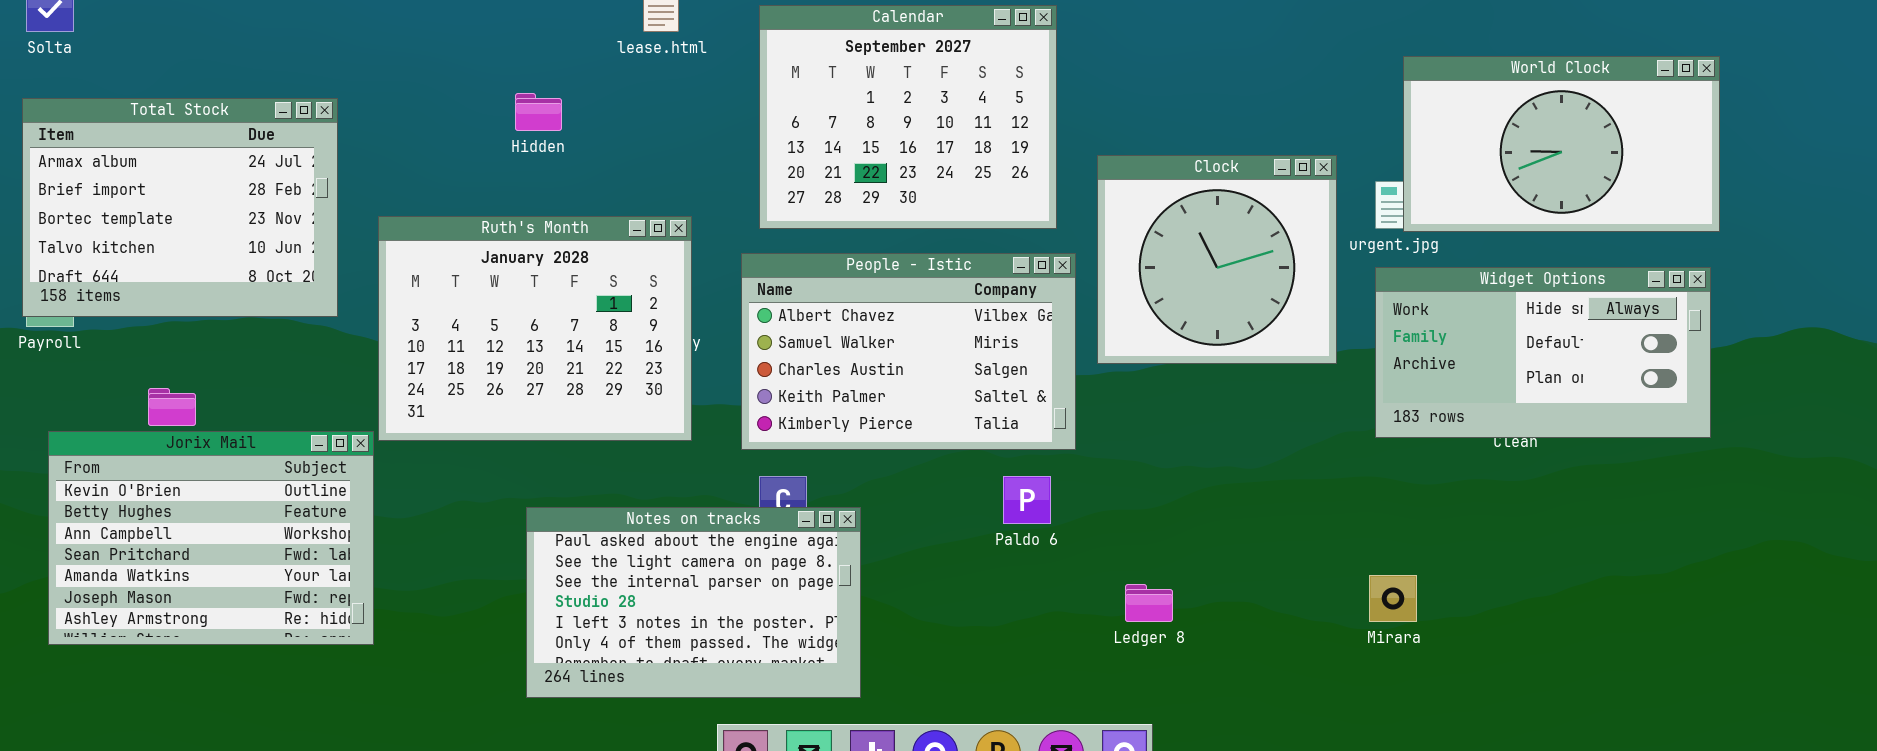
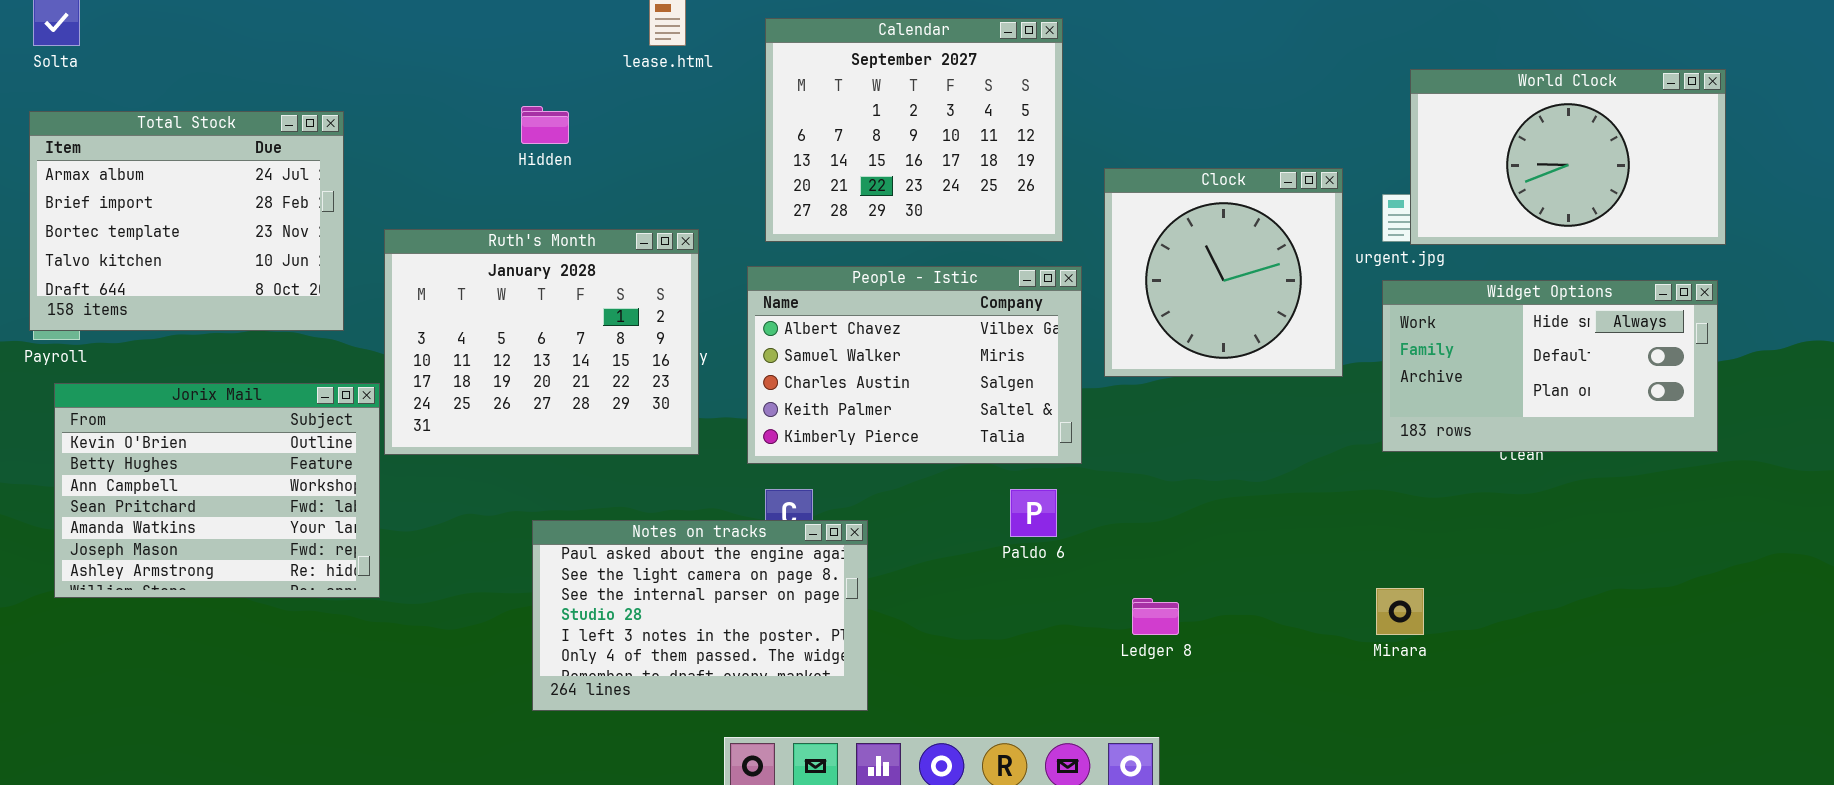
Jorix Mail: [48,431,374,645] -> [54,383,380,598], moved

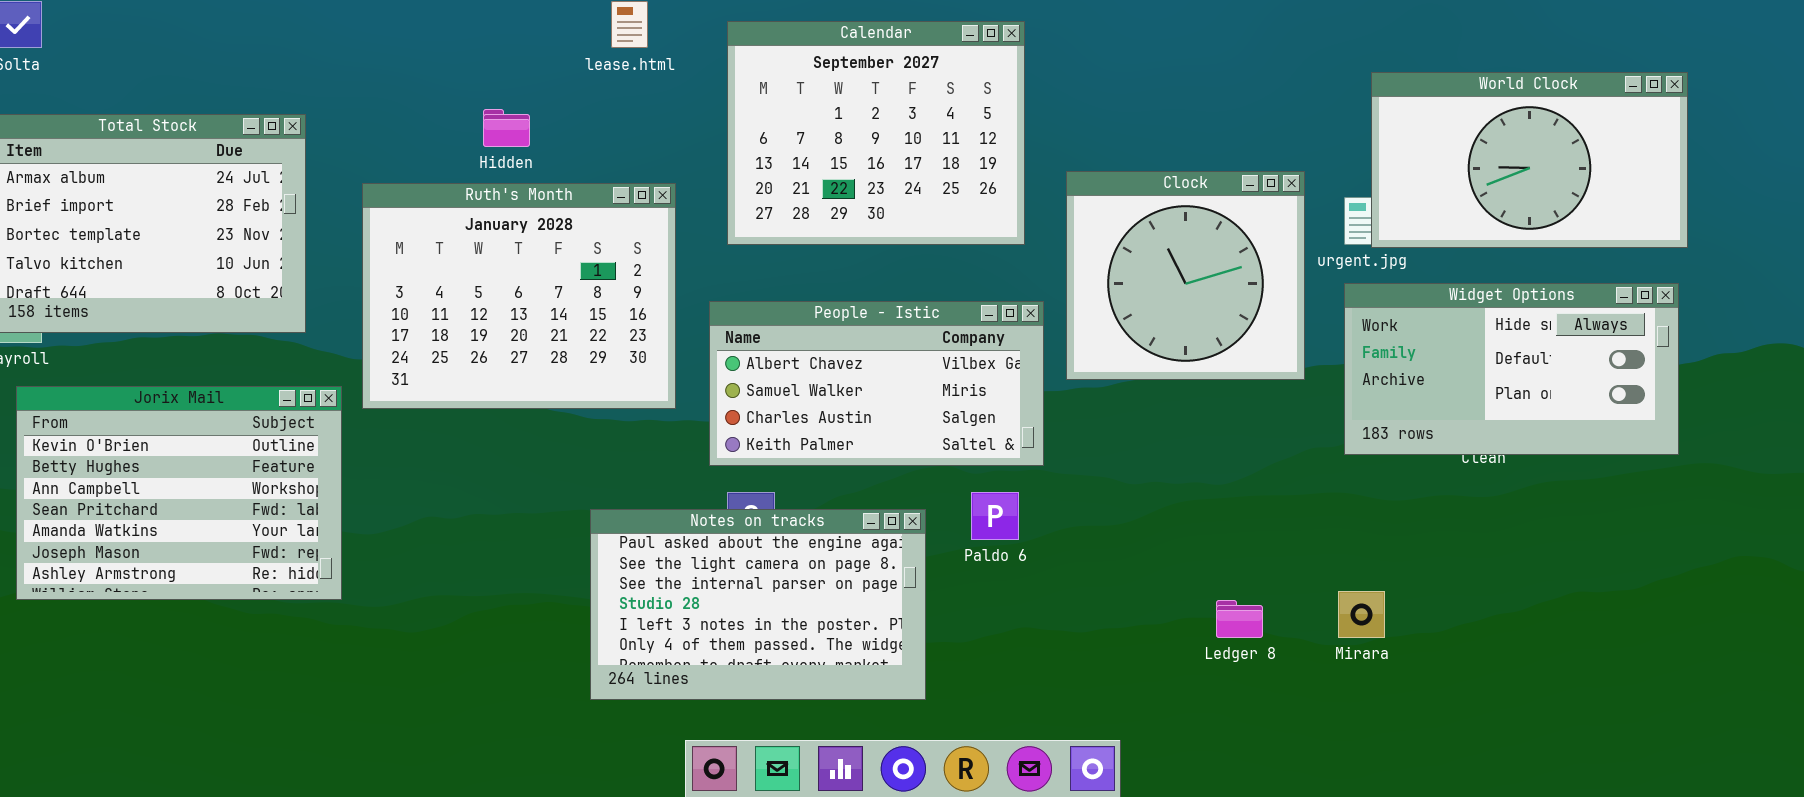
Ruth's Month: [384,229,699,455] -> [362,183,676,409], moved
People - Istic: [747,266,1082,464] -> [709,301,1044,466], resized
Notes on tracks: [532,520,868,711] -> [590,509,926,700], moved
Ledger 8: [1132,598,1179,635] -> [1216,600,1263,638], moved

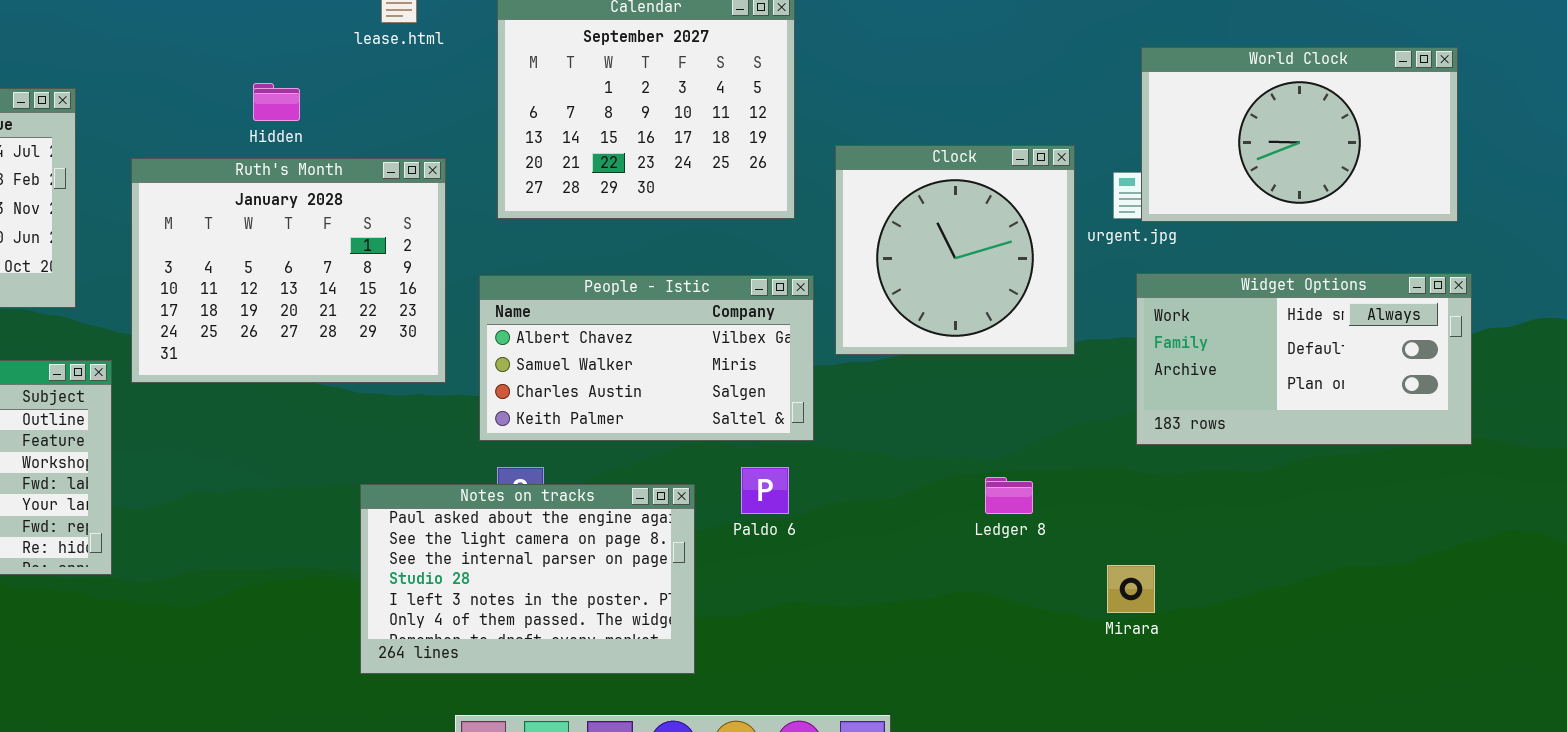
Widget Options: [1344,283,1679,455] -> [1136,273,1472,445], moved
Ledger 8: [1216,600,1263,638] -> [985,477,1033,514], moved

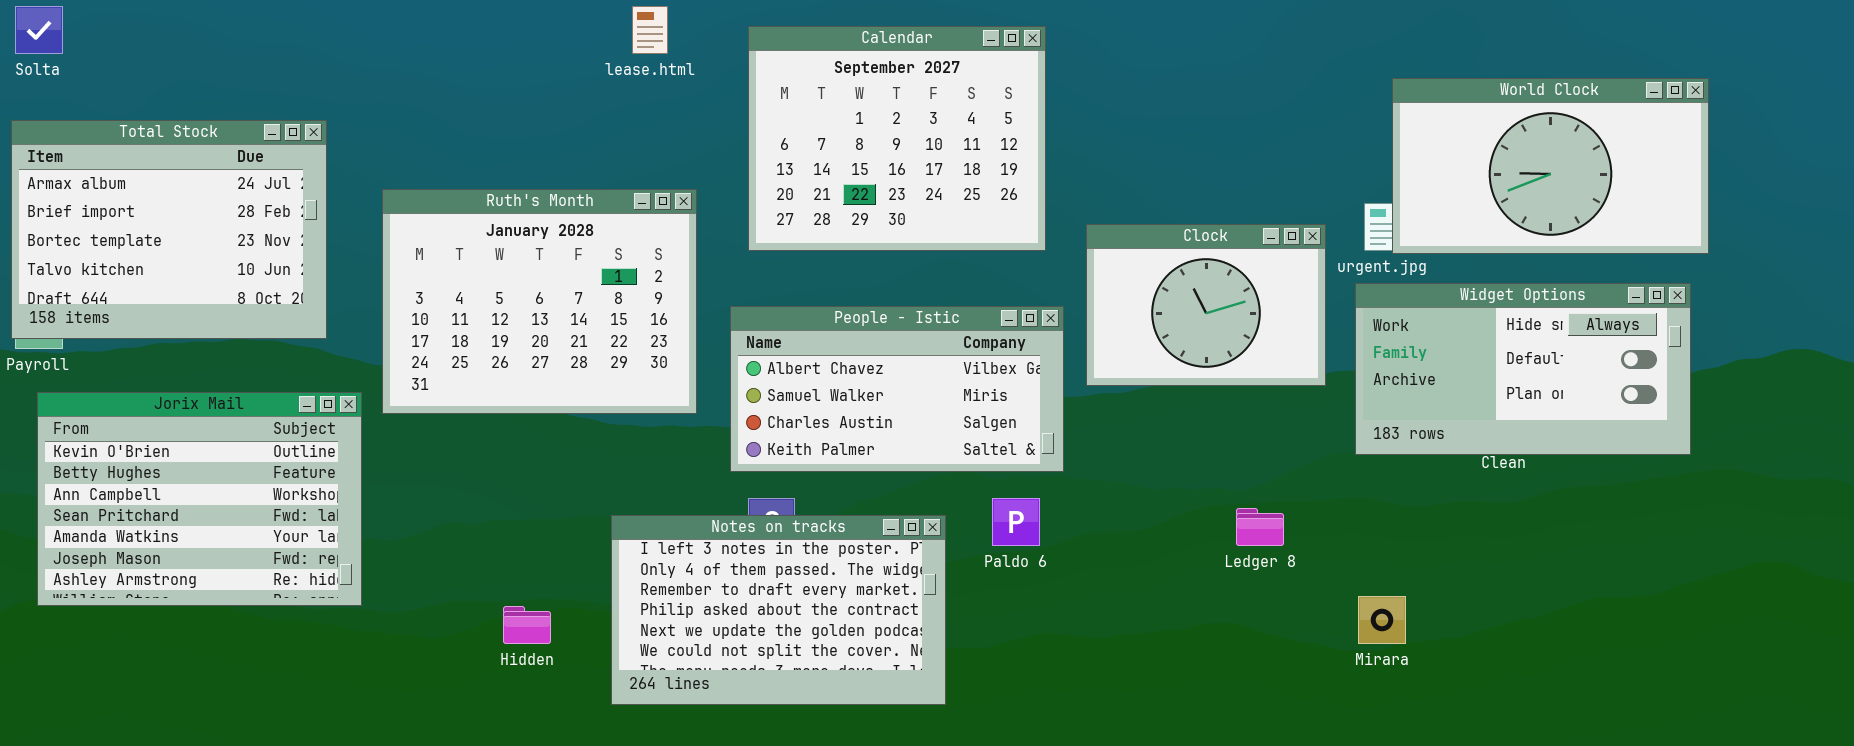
Hidden: [253,83,300,121] -> [503,606,551,644], moved
Clock: [835,145,1075,355] -> [1086,224,1326,386], resized
Widget Options: [1136,273,1472,445] -> [1355,283,1691,455], moved
Notes on tracks: [360,484,695,674] -> [611,515,946,705], scrolled down 4 rows

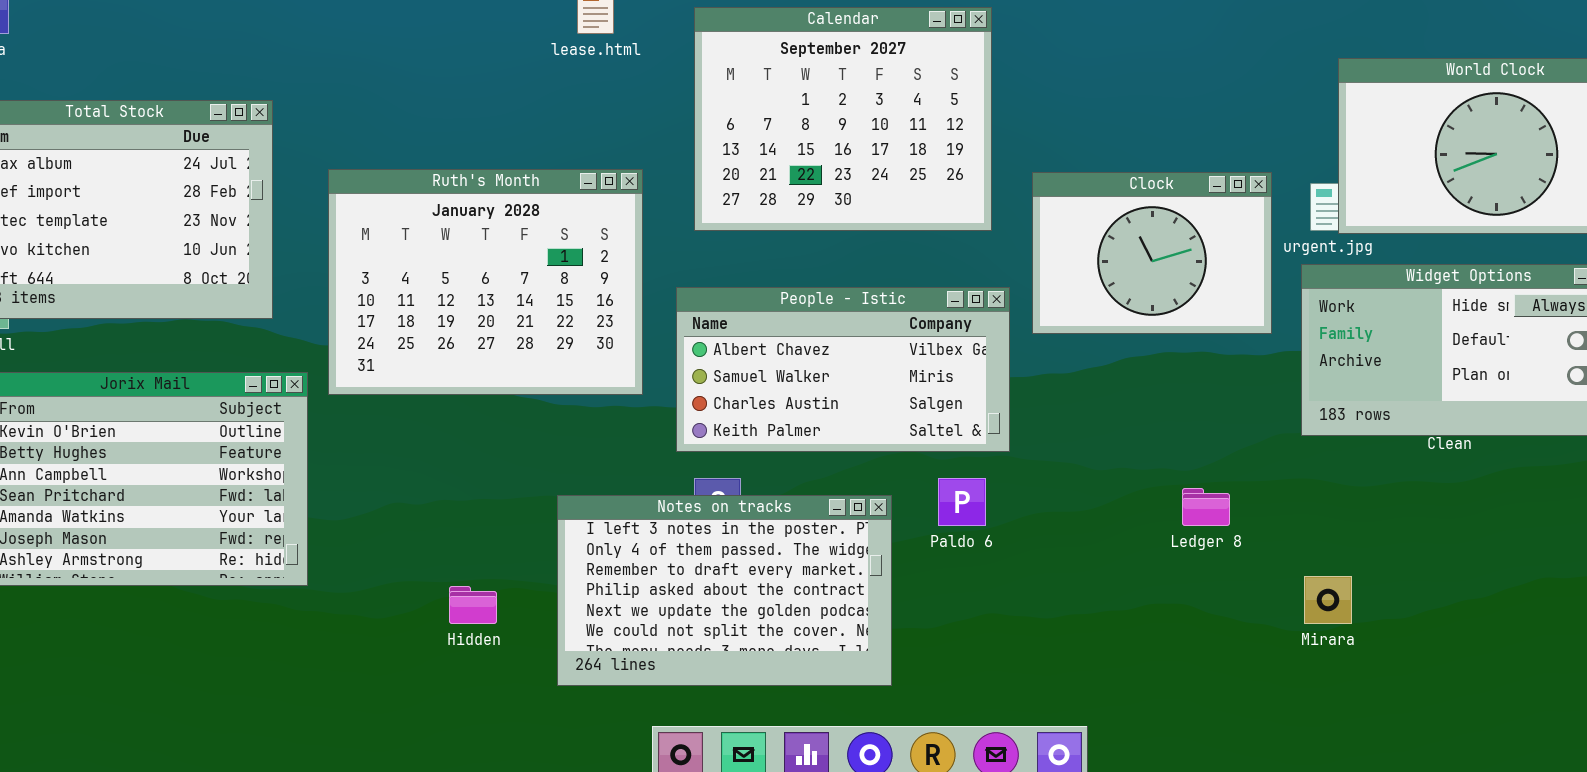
Clock: [1086,224,1326,386] -> [1032,172,1272,334], moved

